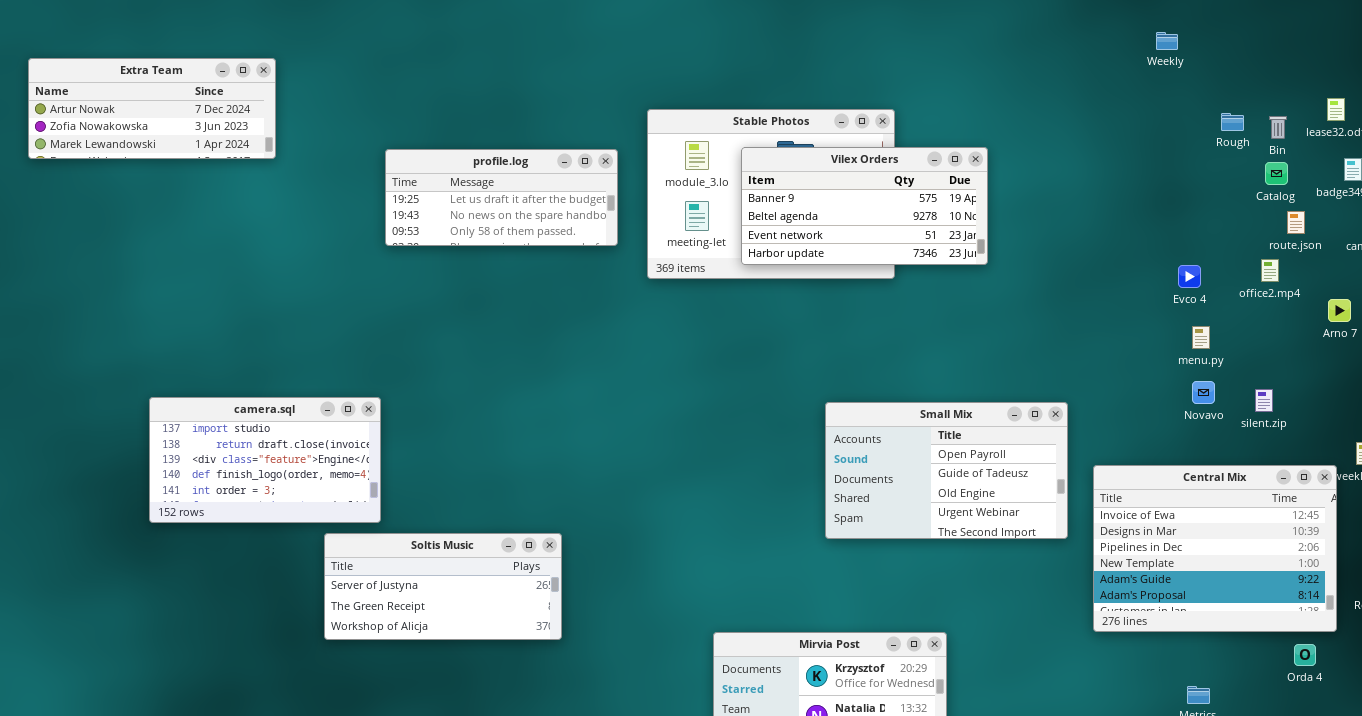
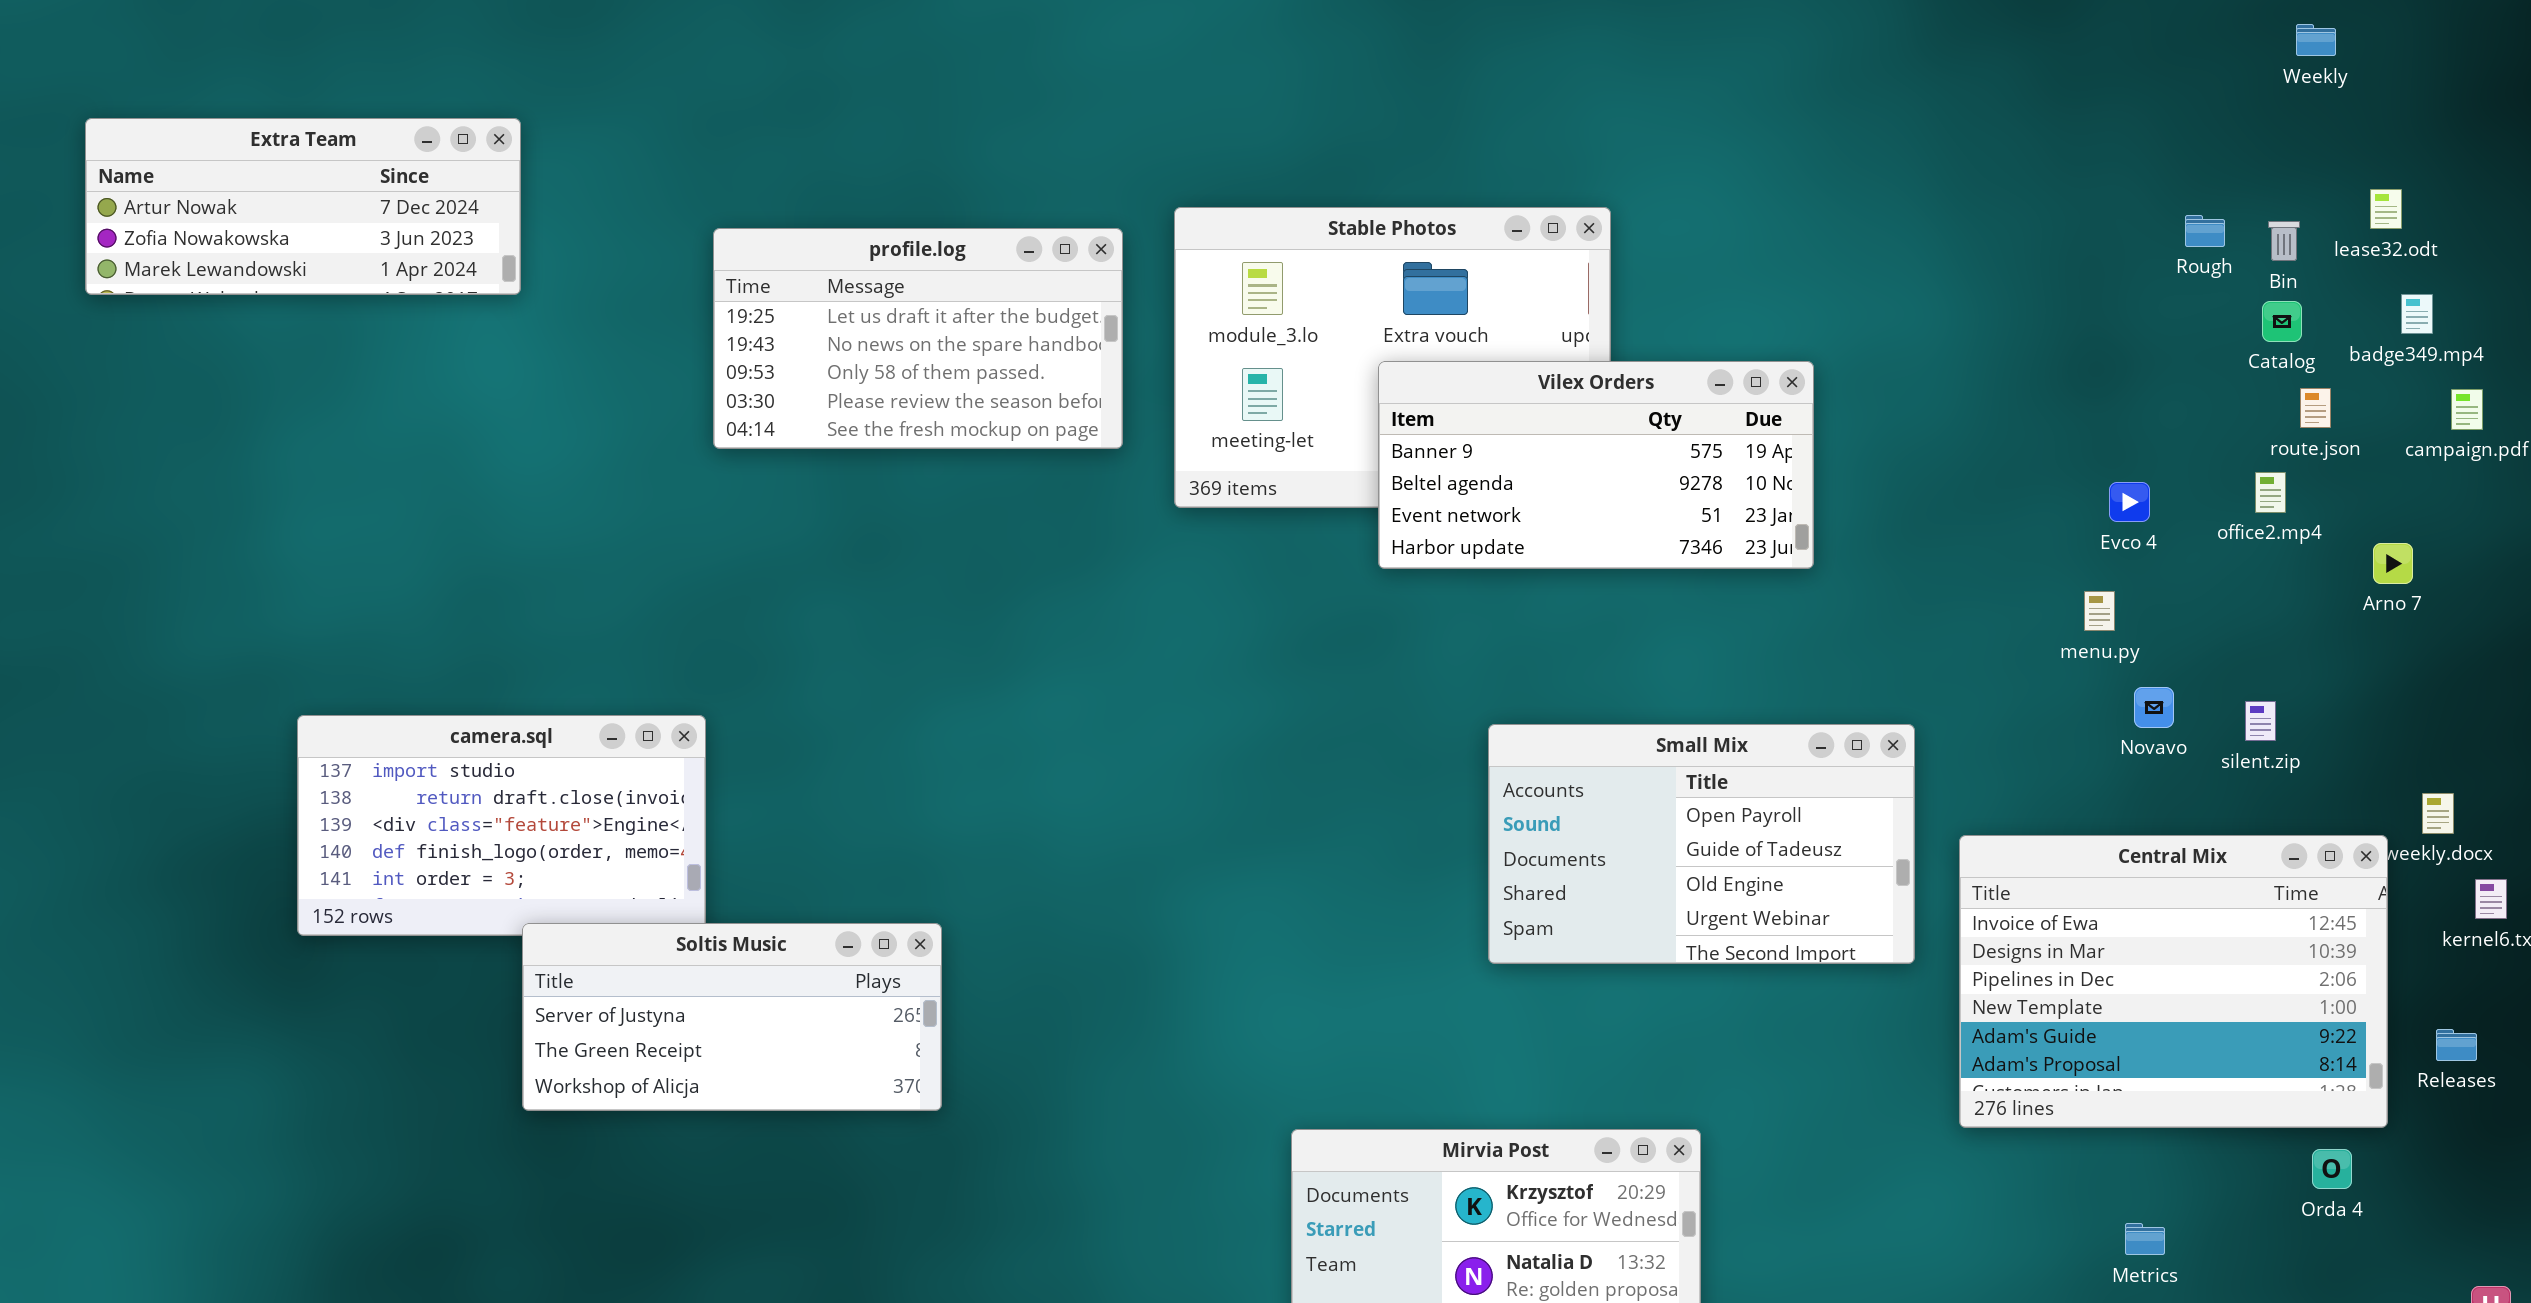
Weekly: [1156,32,1178,50] -> [2296,24,2336,56], moved
Vilex Orders: [741,147,988,265] -> [1378,361,1814,569], moved
profile.log: [385,149,618,246] -> [713,228,1123,449], resized
menu.py: [1192,326,1210,349] -> [2084,591,2115,631], moved
Soltis Music: [324,533,562,640] -> [522,923,942,1111], moved

